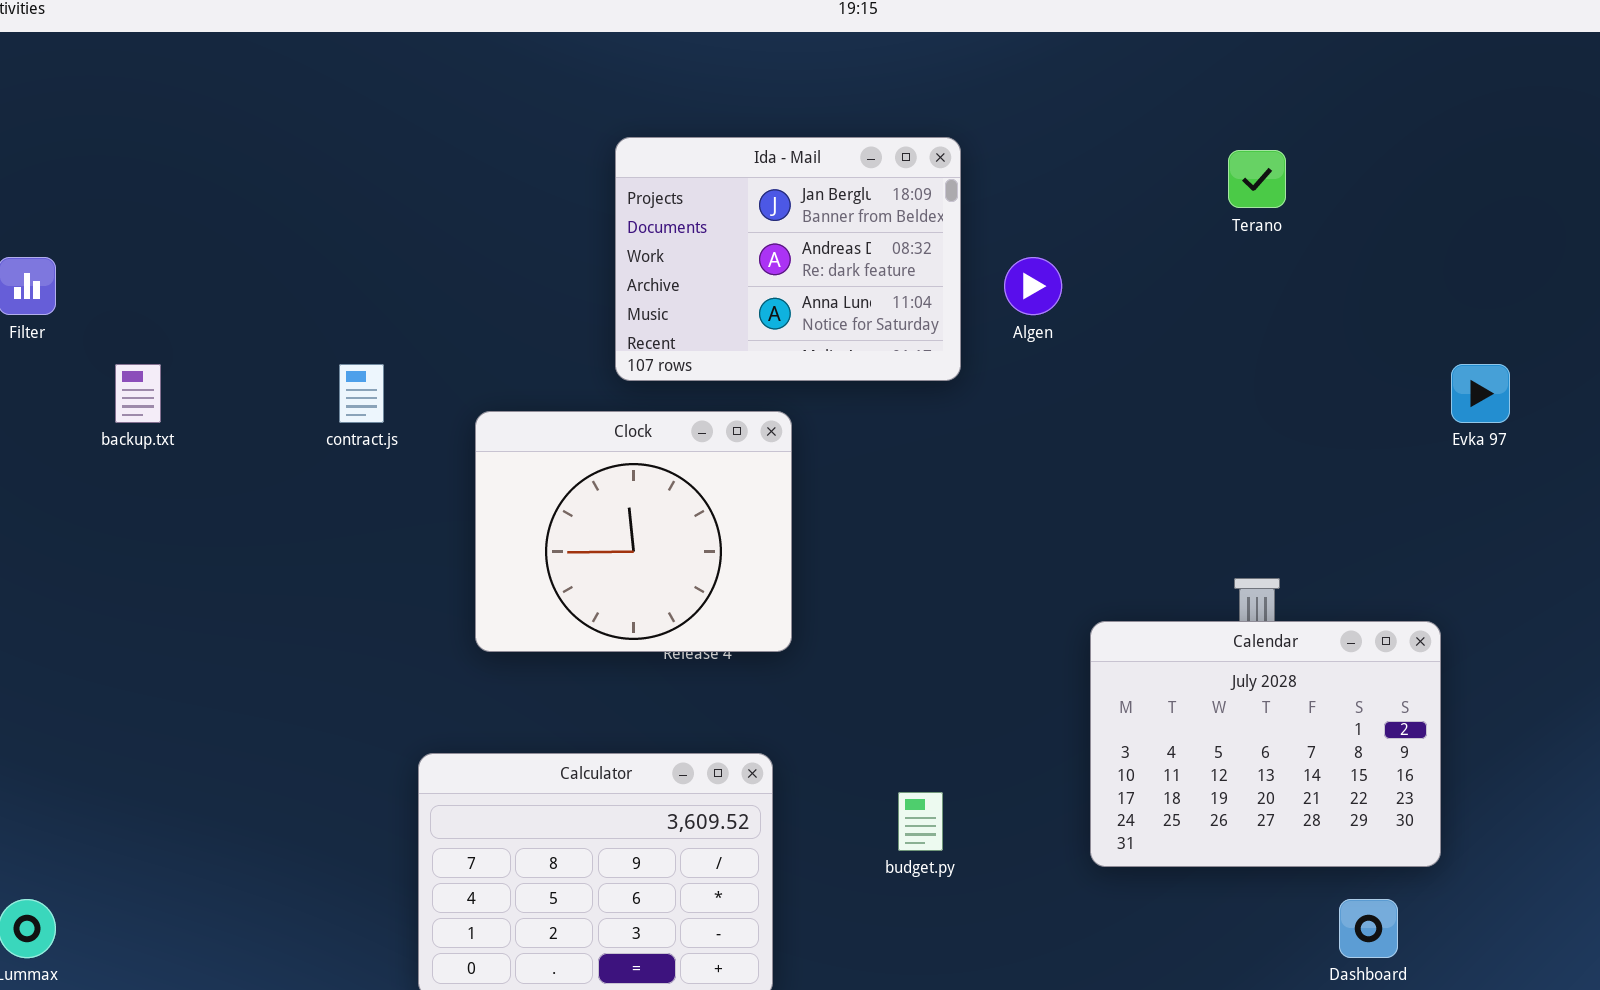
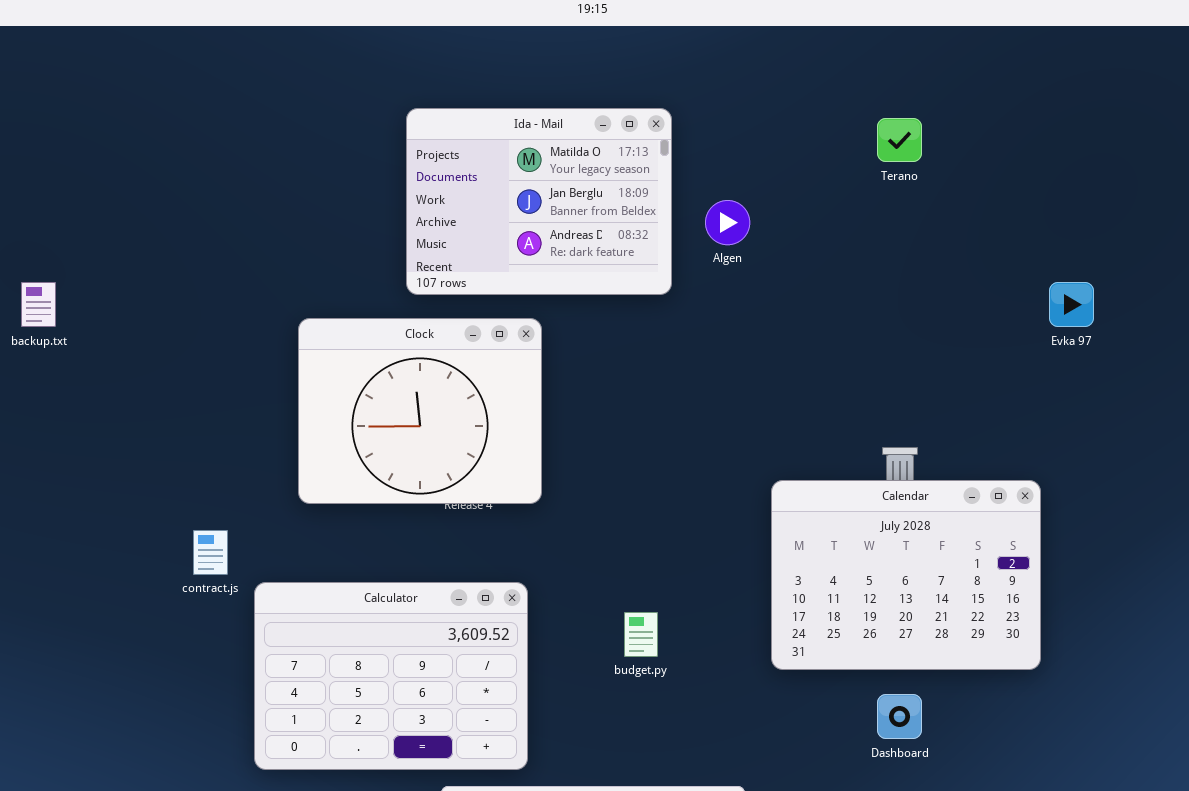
Ida - Mail: [615,137,961,381] -> [406,108,672,295], scrolled up 1 row
contract.js: [339,364,384,423] -> [193,530,228,575], moved
Dashboard: [1339,899,1398,958] -> [877,694,922,739], moved

